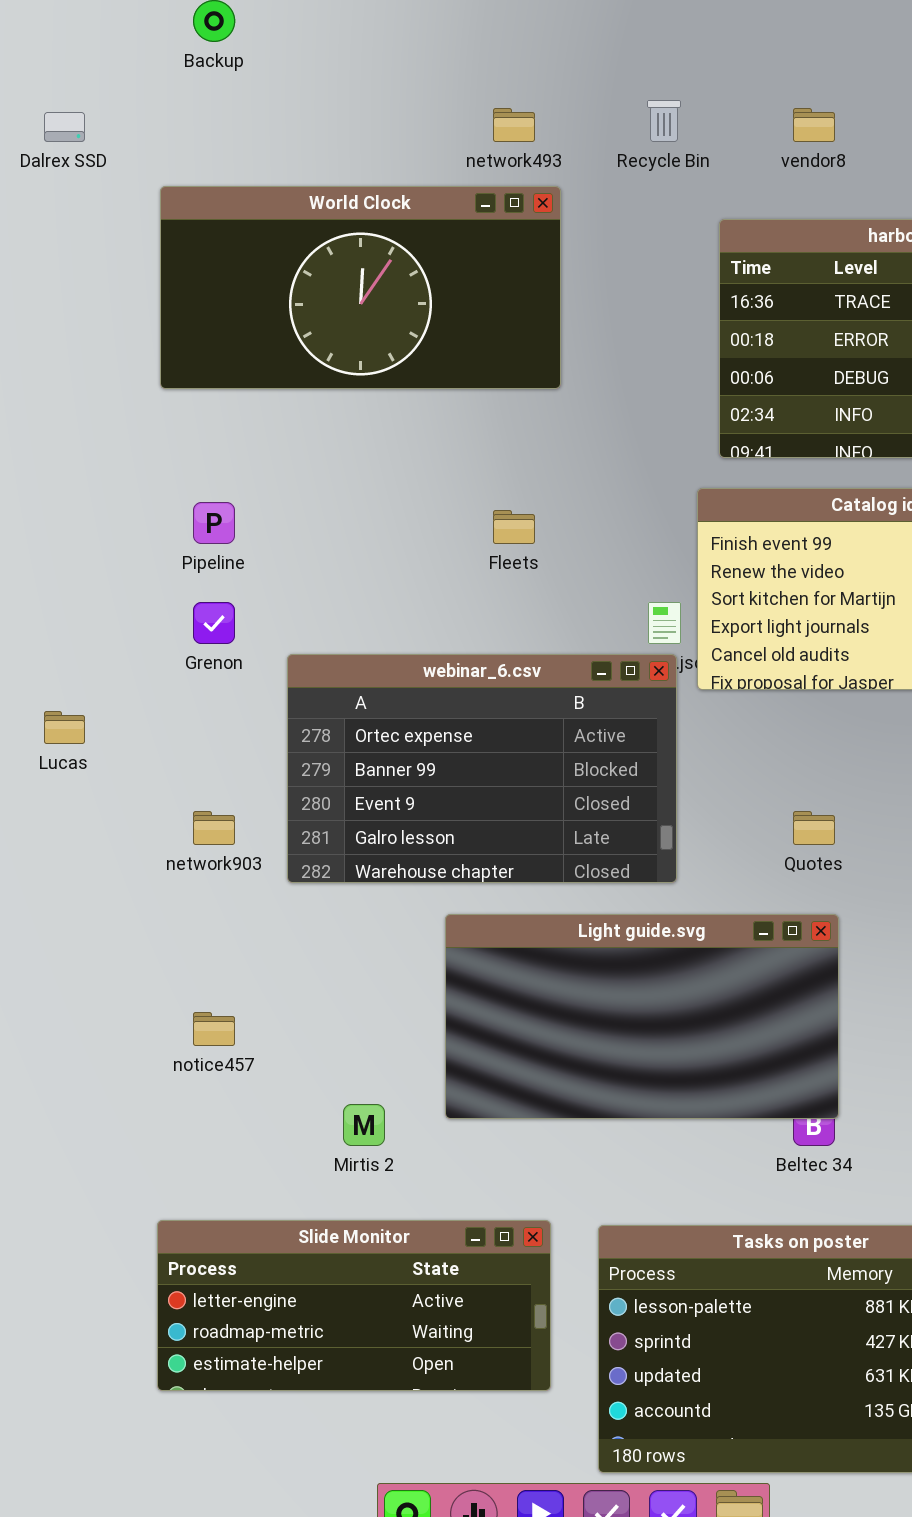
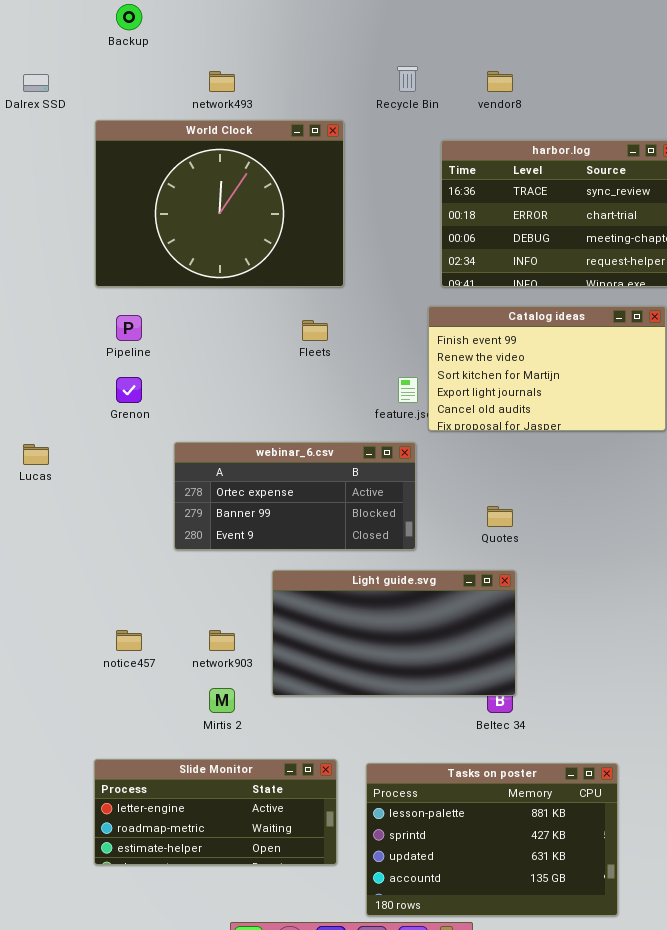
network493: [493,108,535,142] -> [209,71,235,92], moved
World Clock: [160,186,561,389] -> [95,120,344,287], resized
webinar_6.csv: [287,654,677,883] -> [174,442,416,550], resized
network903: [193,811,235,845] -> [209,630,235,651], moved

